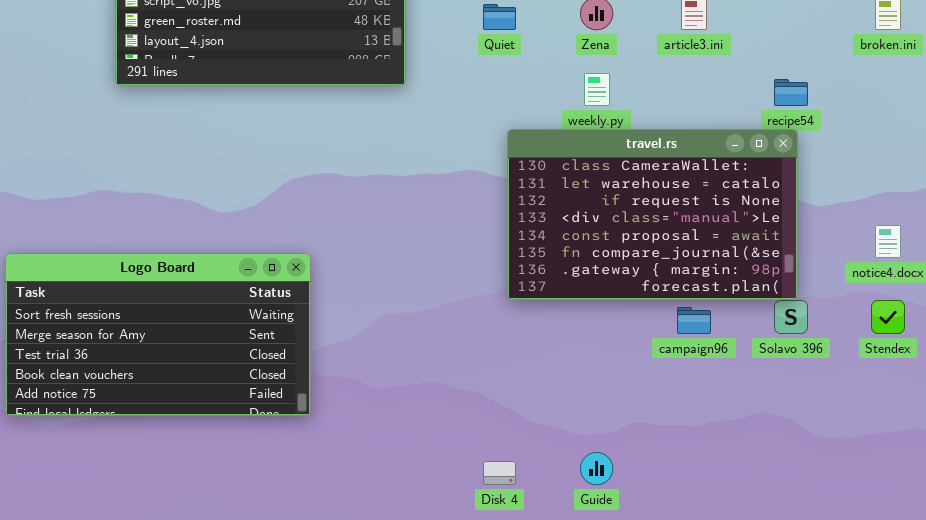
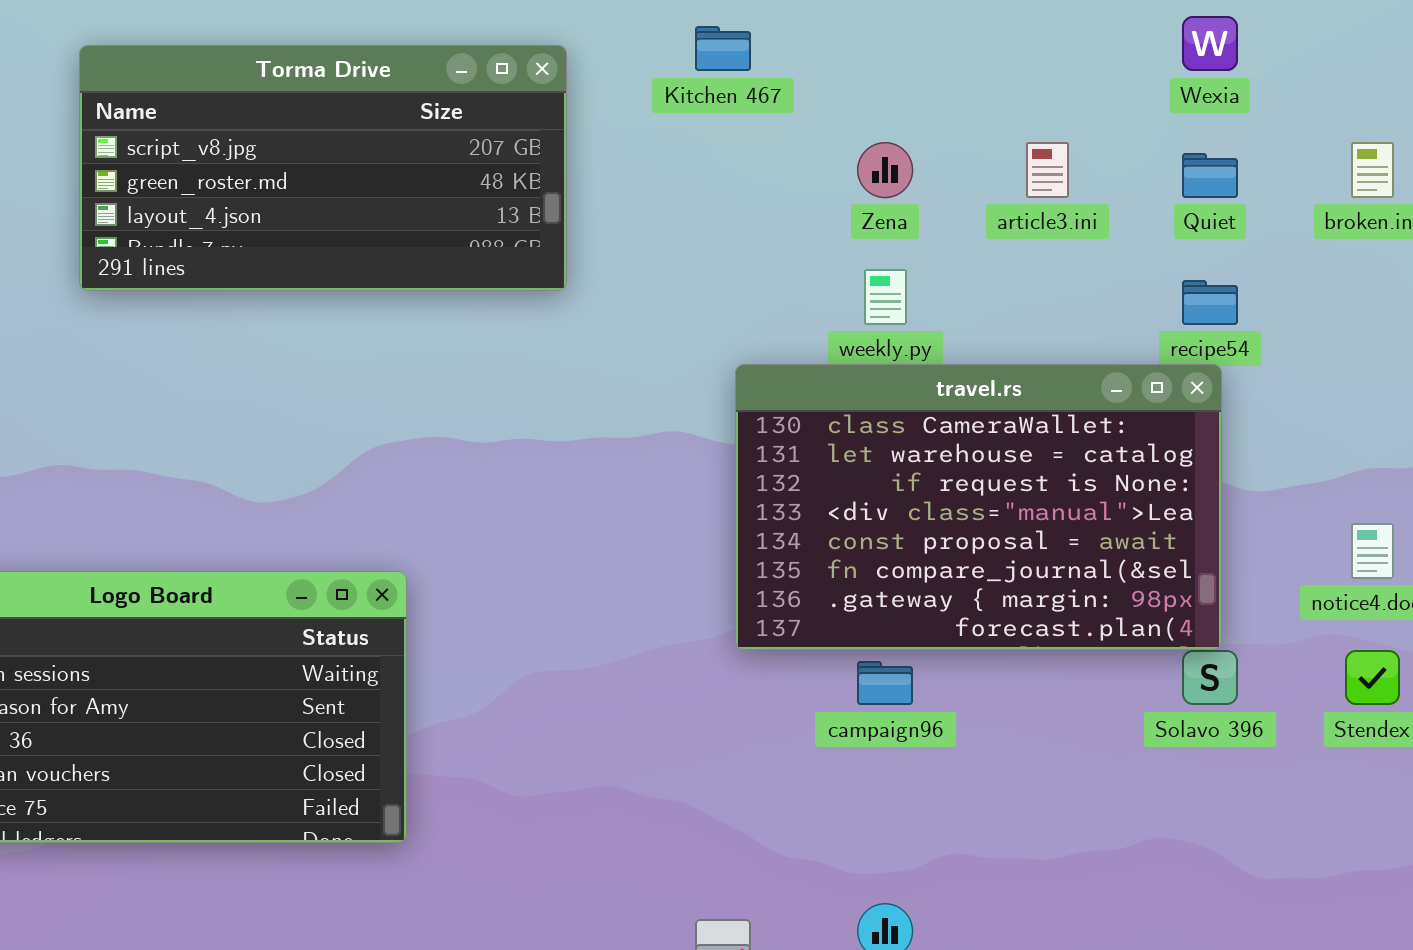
Quiet: [483,4,516,30] -> [1182,153,1238,198], moved
campaign96: [677,307,711,334] -> [857,661,913,705], moved

